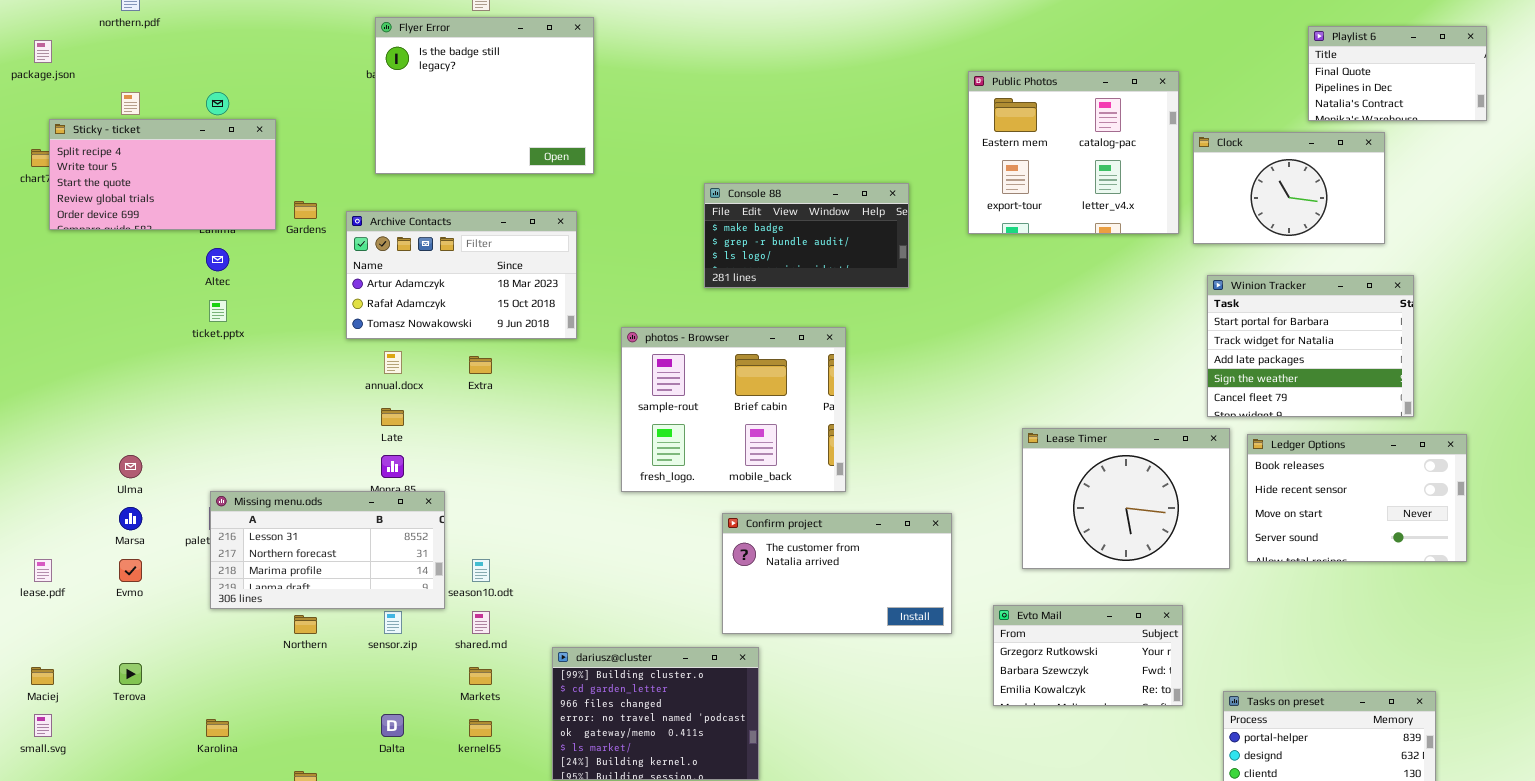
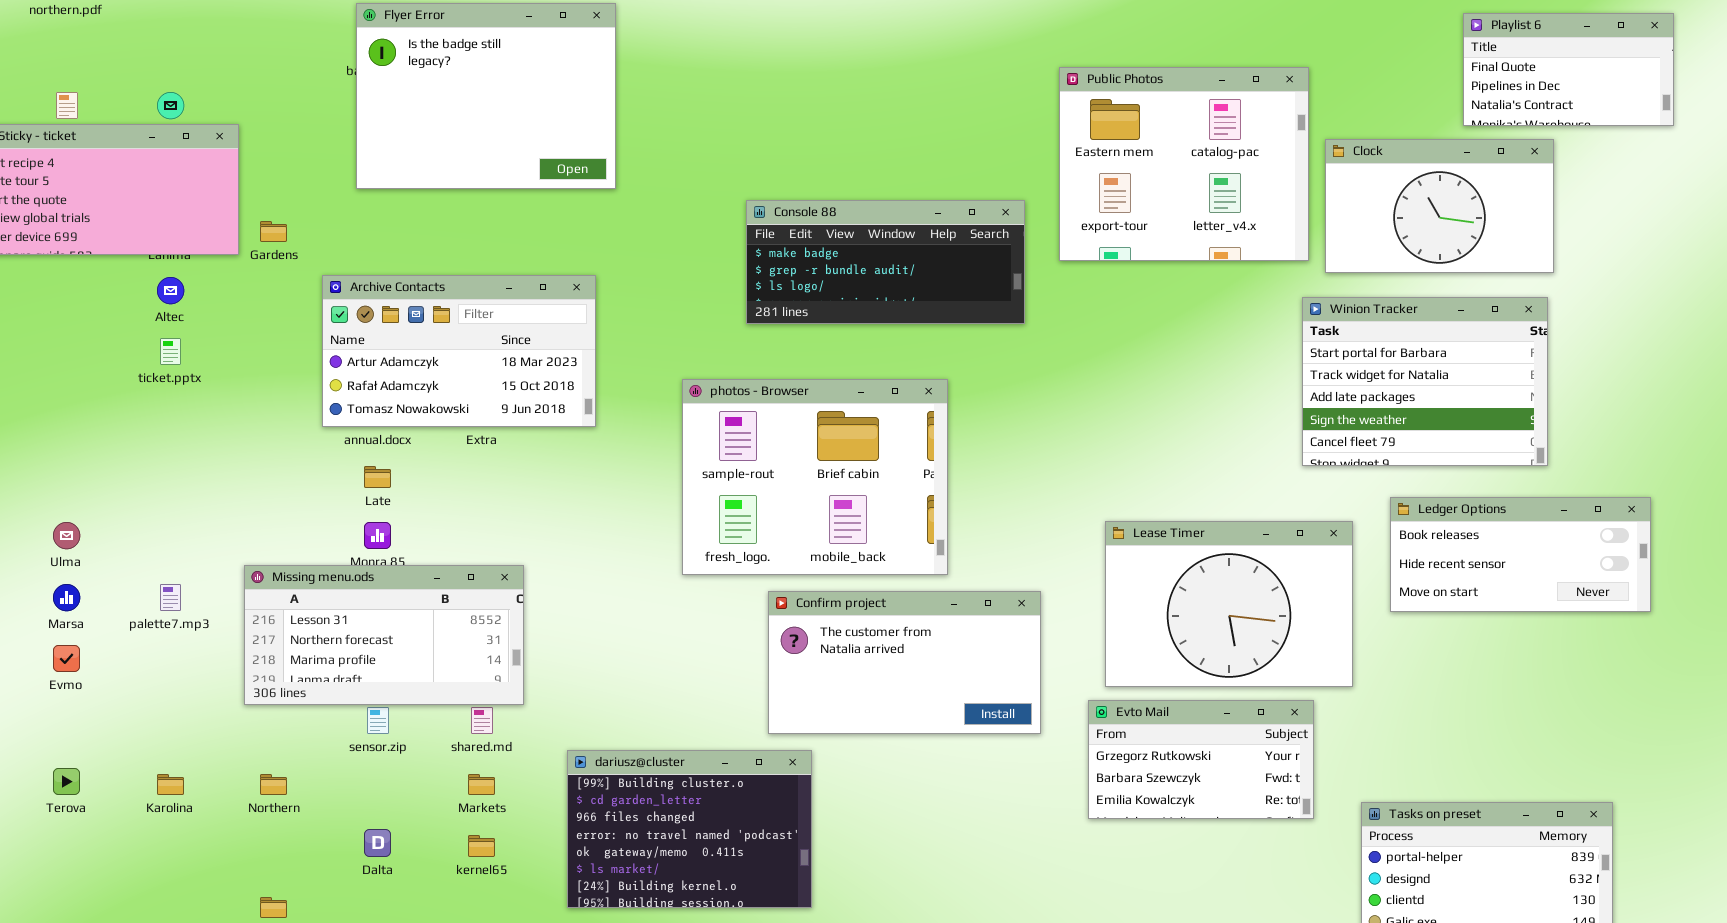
Console 88: [704,183,909,288] -> [746,200,1025,324], resized
Archive Contacts: [346,211,577,339] -> [322,275,596,427], moved
Winion Tracker: [1207,275,1414,417] -> [1302,297,1548,466], moved
photos - Browser: [621,327,846,492] -> [682,379,948,575], moved
Lease Timer: [1022,428,1230,569] -> [1105,521,1353,687], moved
Ledger Options: [1247,434,1467,562] -> [1390,497,1651,612], resized
Missing menu.ods: [210,491,445,609] -> [244,565,524,705], moved
Northern: [294,615,317,634] -> [260,774,287,795], moved
Karolina: [206,719,229,737] -> [157,774,184,795], moved

